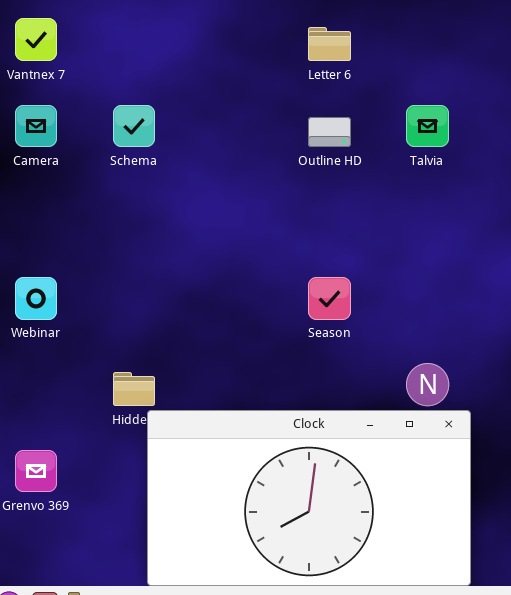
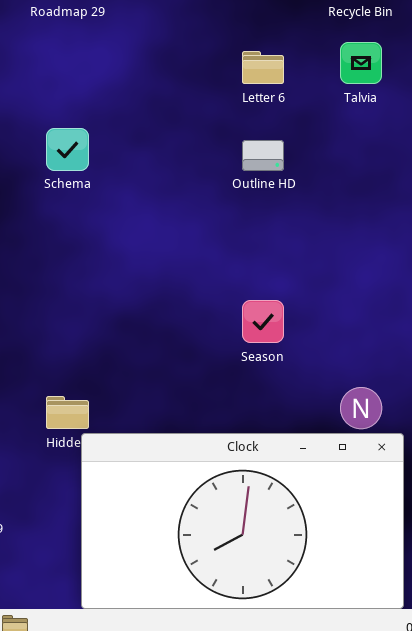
Talvia: [406,105,449,147] -> [340,42,382,84], moved

